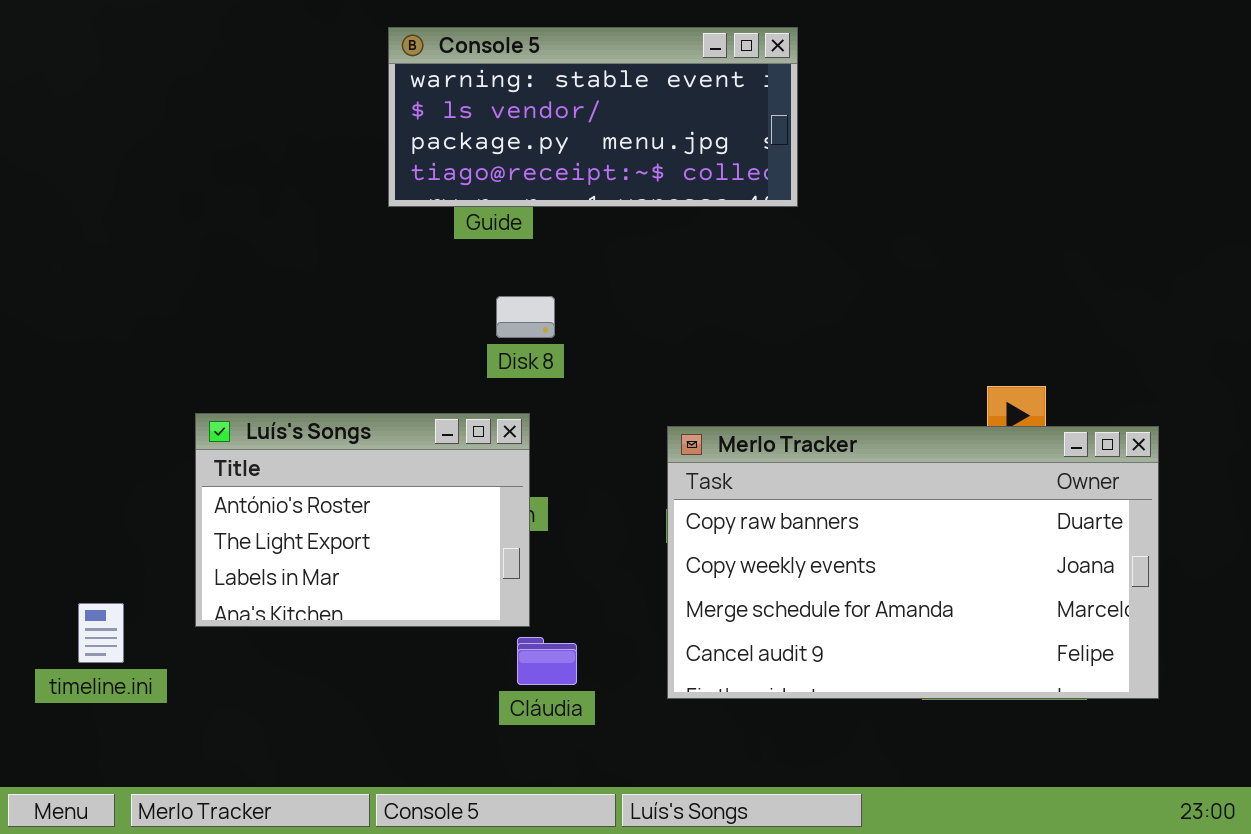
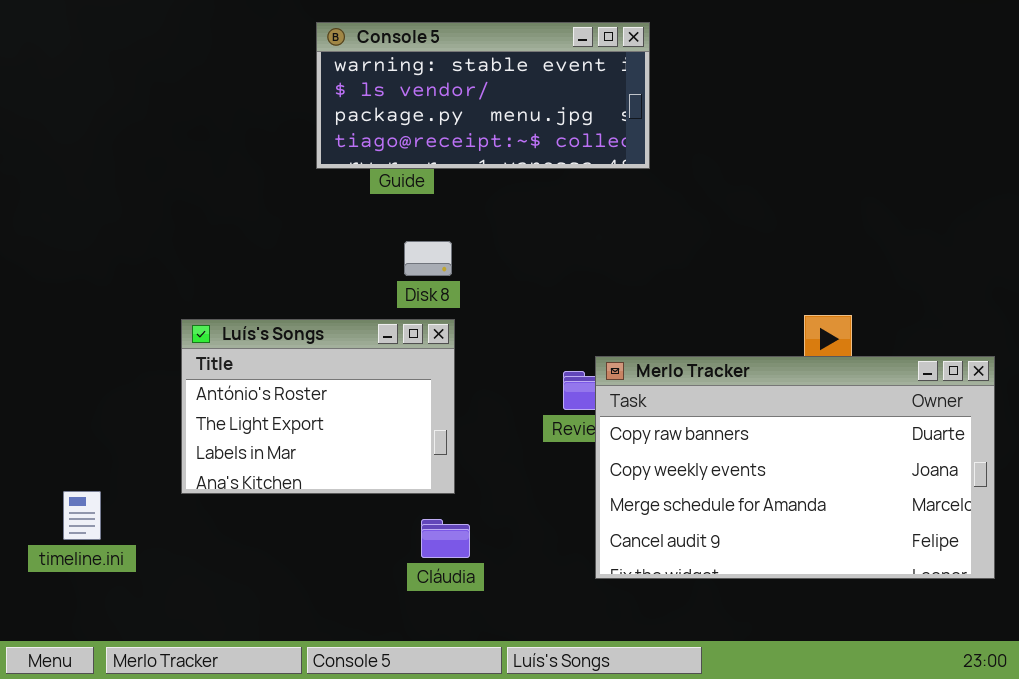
Luís's Songs: [195,413,530,627] -> [181,319,455,494], moved
Merlo Tracker: [667,426,1159,699] -> [595,356,995,579], moved

